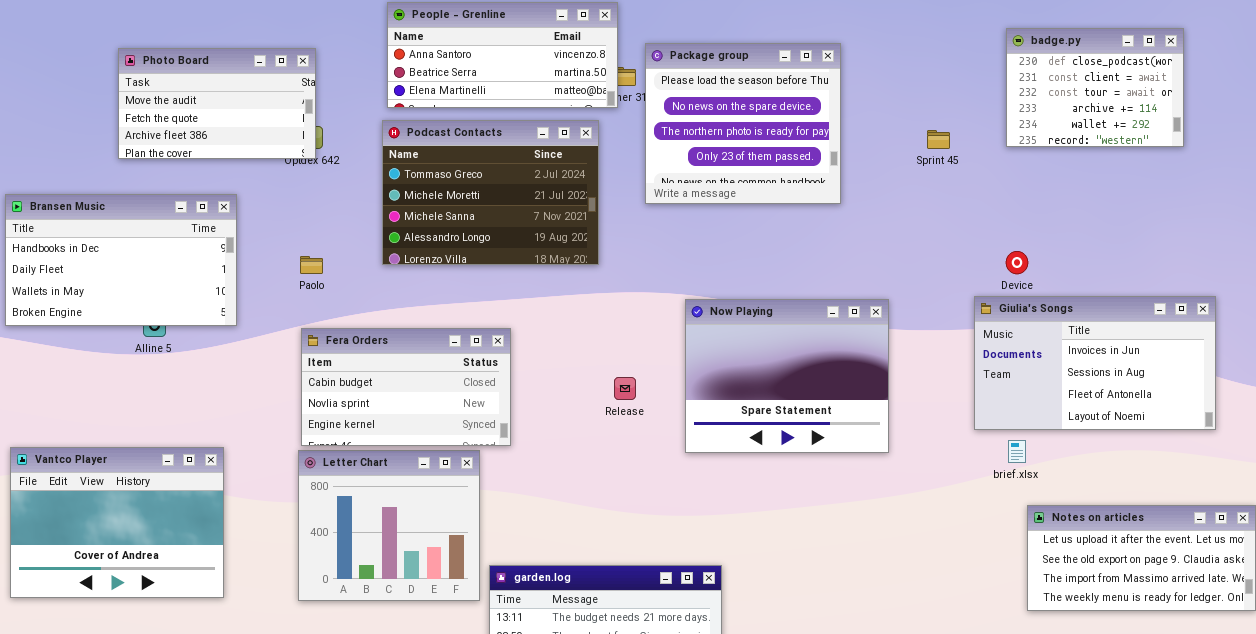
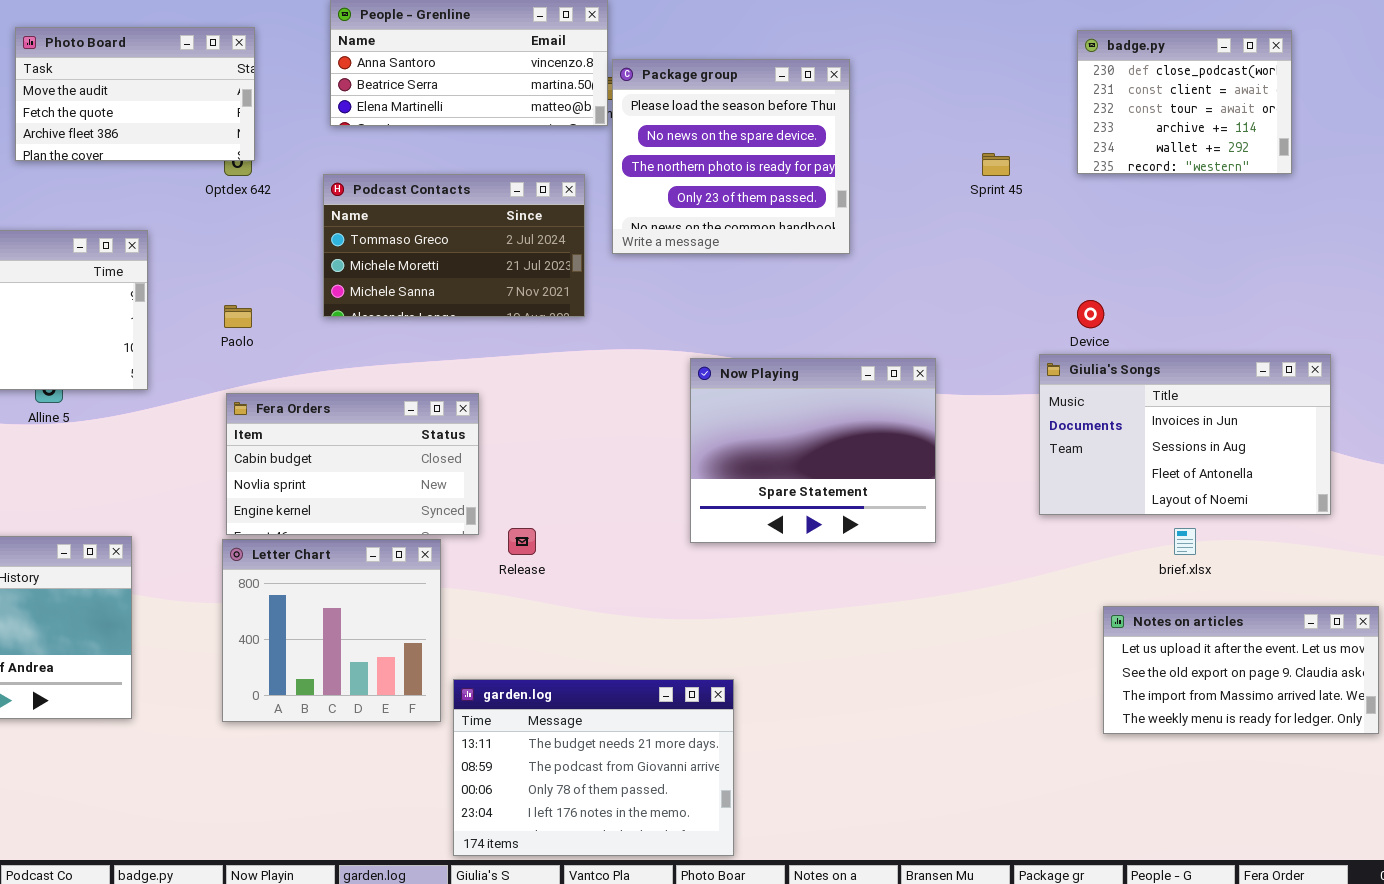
Package group: [645,43,841,204] -> [612,59,850,254], moved
Photo Board: [118,48,316,159] -> [15,27,255,161], moved
Podcast Contacts: [382,120,599,265] -> [323,174,585,317], resized
Release: [614,377,636,400] -> [508,528,536,555], moved
brief.xlsx: [1008,440,1026,463] -> [1174,528,1196,555], moved

